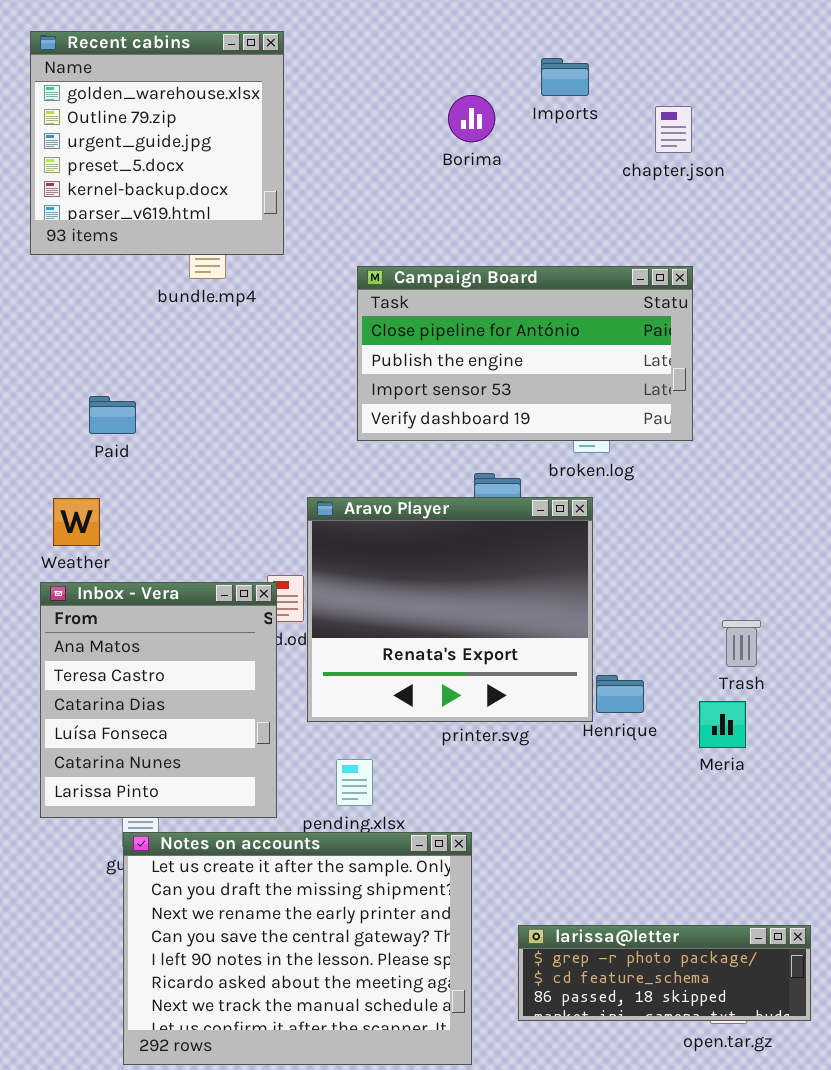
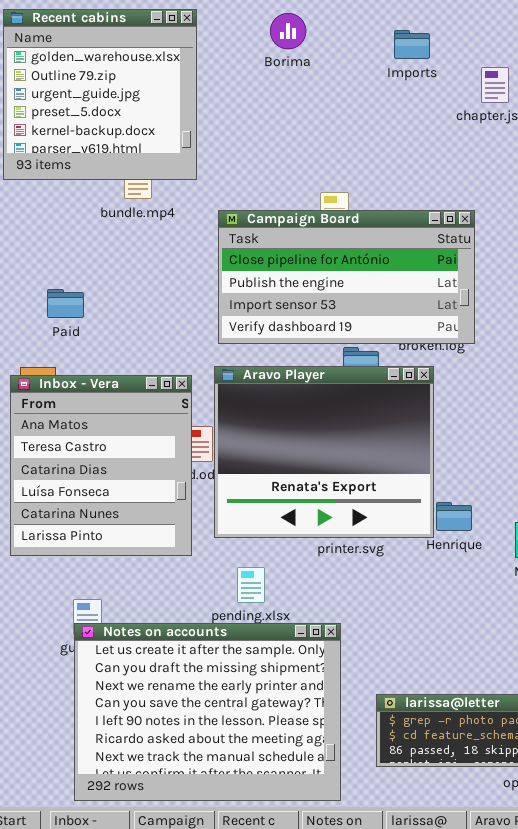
Borima: [448,95,495,142] -> [270,13,306,49], moved
Campaign Board: [357,266,693,441] -> [218,210,475,344], moved
Inbox - Vera: [40,582,277,818] -> [10,375,192,556], moved

